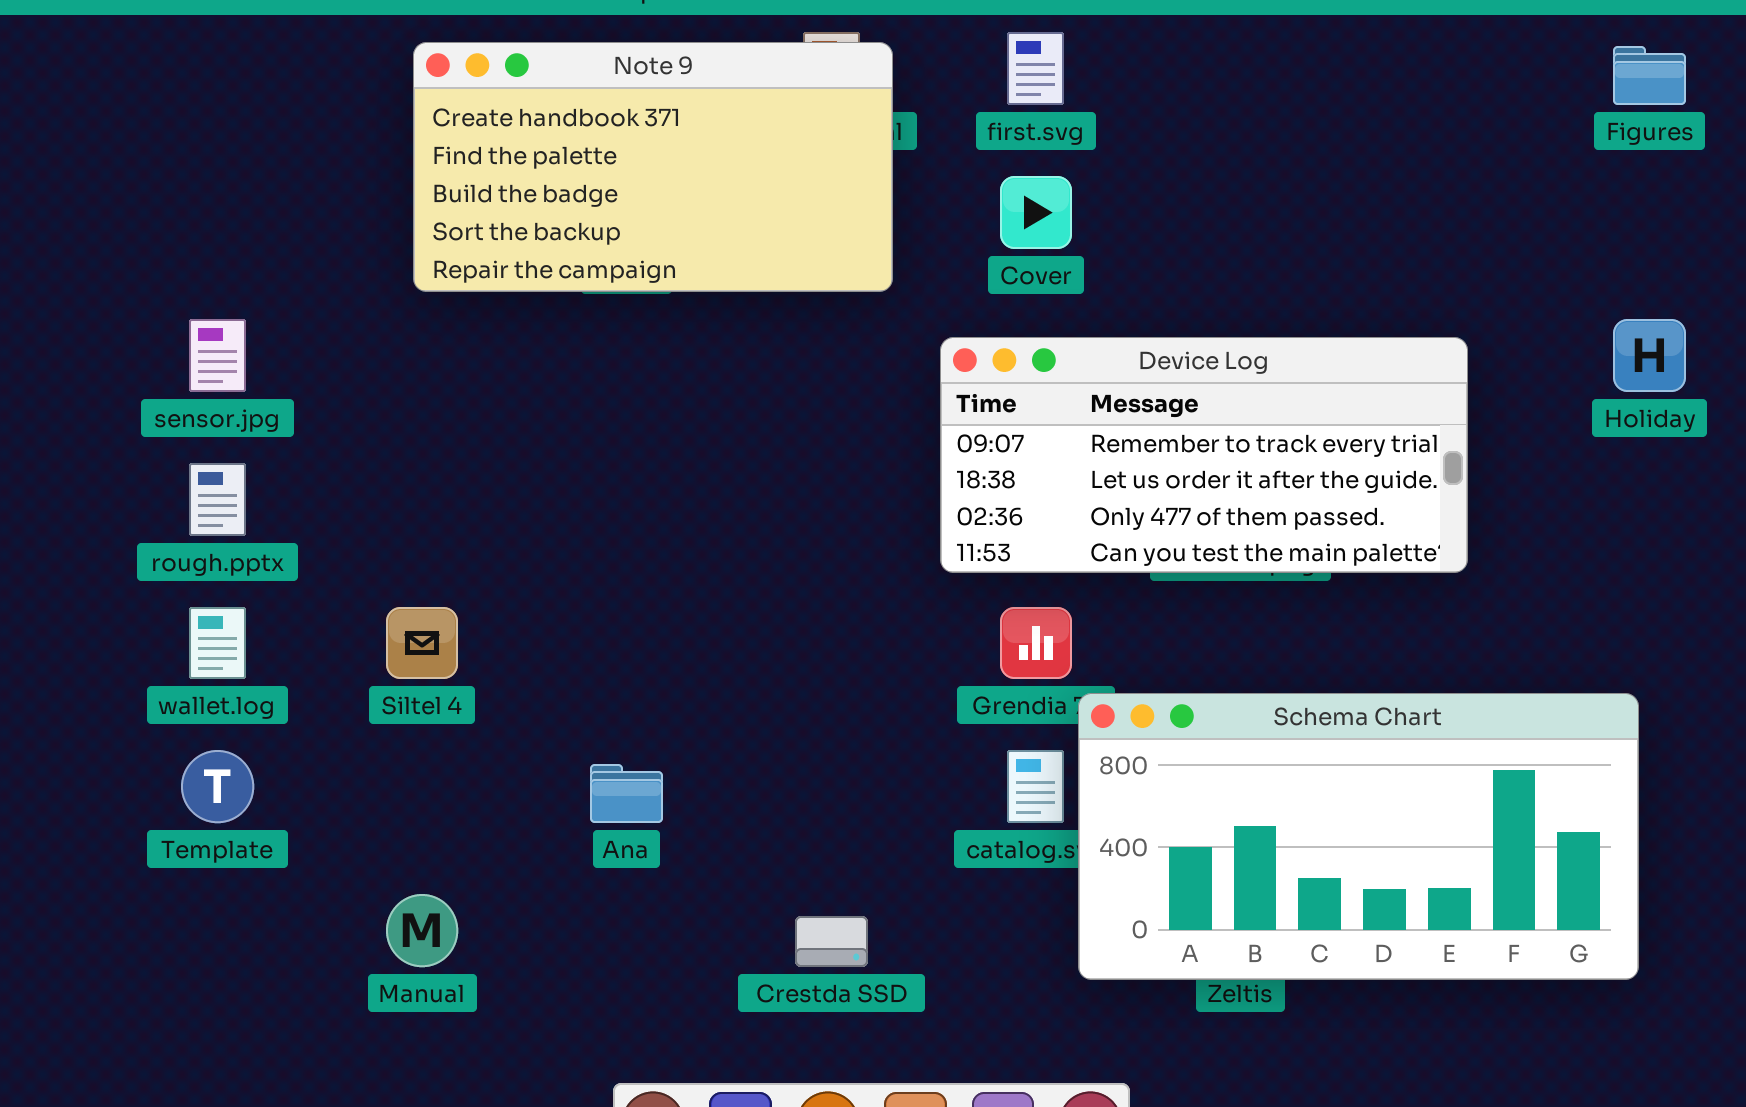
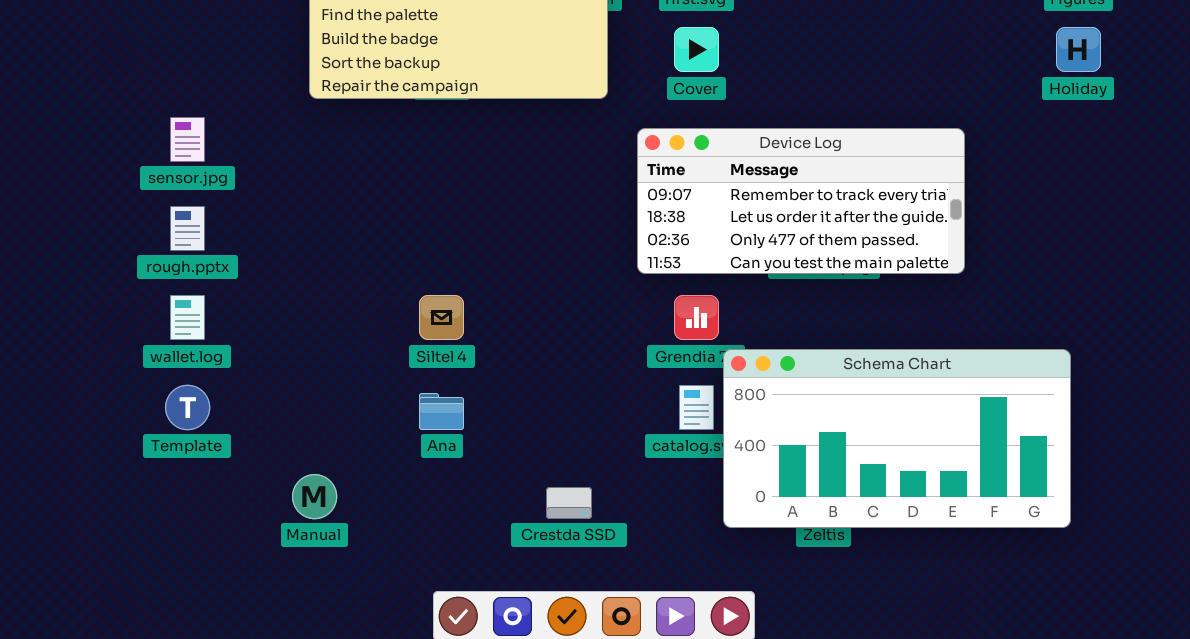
Holiday: [1613,319,1686,392] -> [1056,27,1101,72], moved
Siltel 4: [386,607,458,679] -> [419,295,464,340], moved

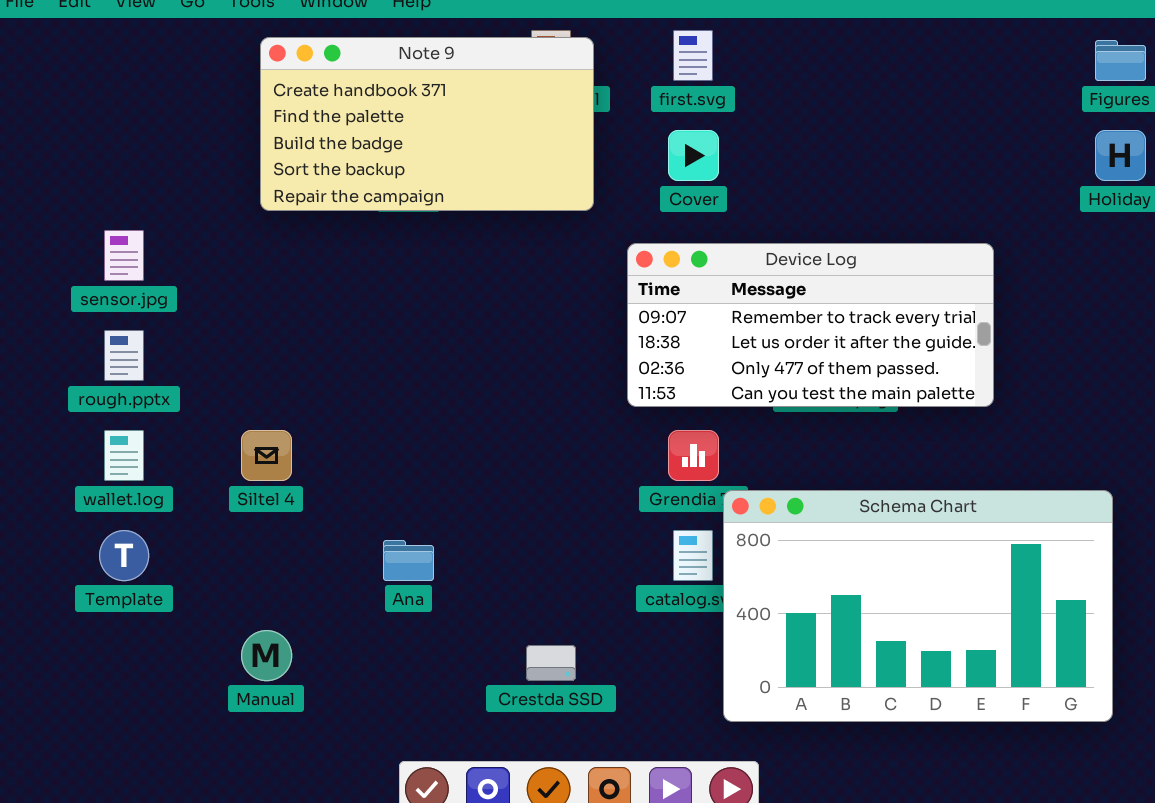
Siltel 4: [419,295,464,340] -> [241,430,292,481], moved
Schema Chart: [723,349,1071,528] -> [723,490,1113,722], resized

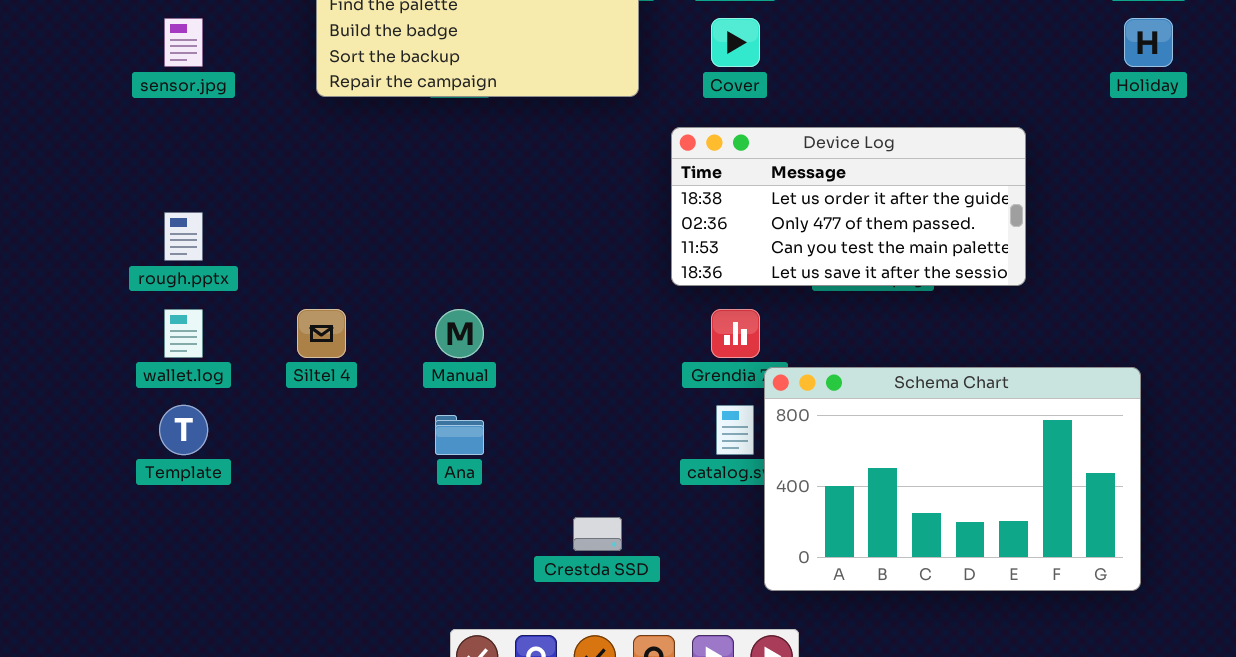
sensor.jpg: [104,230,144,281] -> [164,18,203,67], moved
Device Log: [627,243,994,407] -> [671,127,1026,286], scrolled down 1 row
Manual: [241,630,292,681] -> [435,309,484,358], moved

